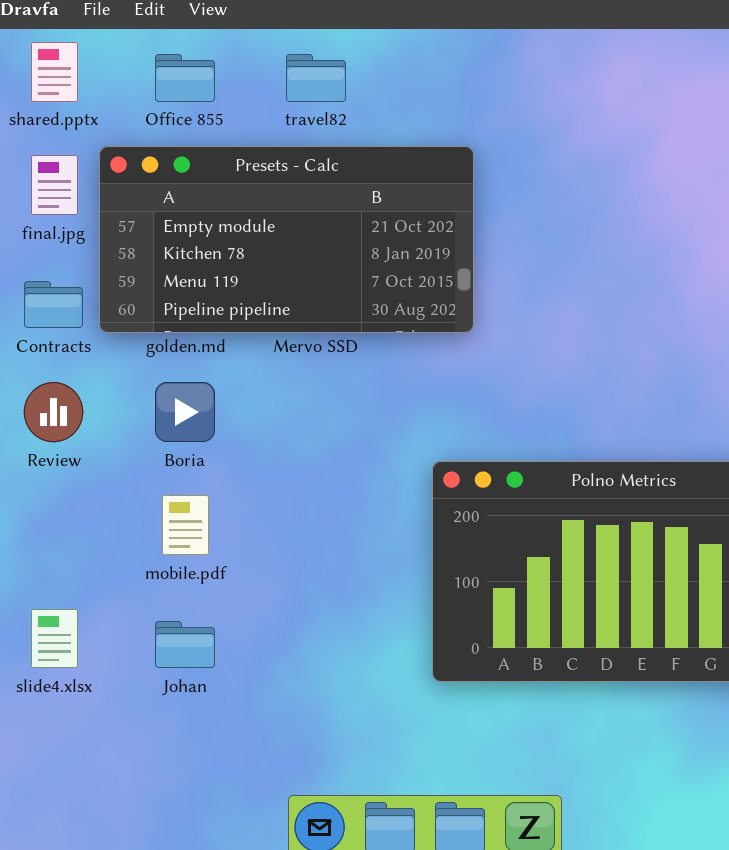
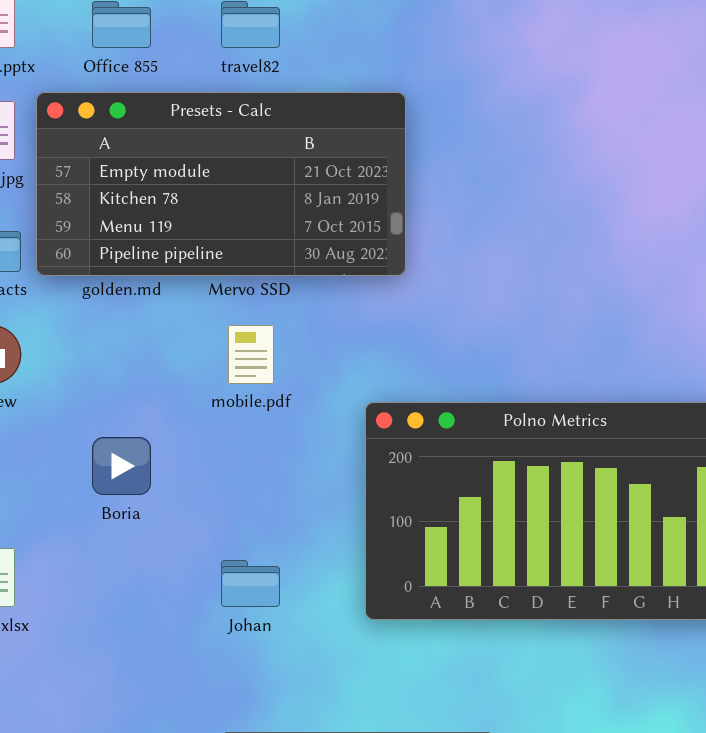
Boria: [155,382,215,442] -> [92,437,151,495], moved
mobile.pdf: [162,495,209,555] -> [228,325,274,384], moved
Johan: [155,621,215,668] -> [221,560,280,607], moved

